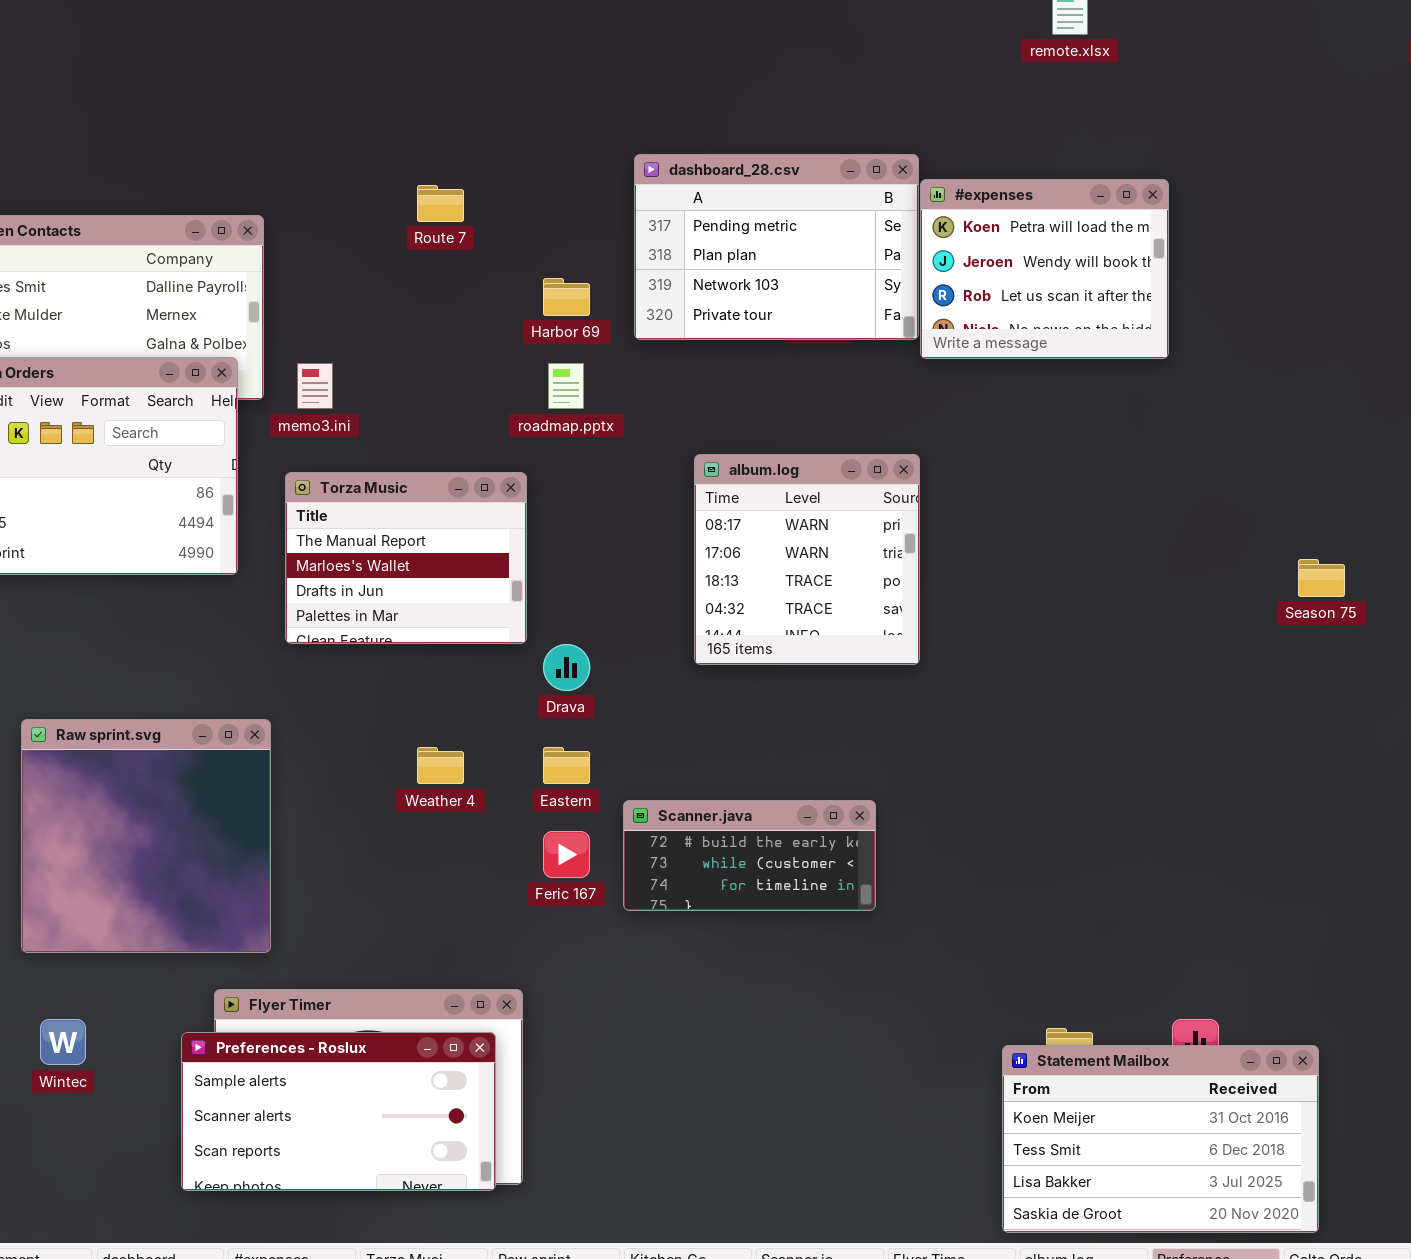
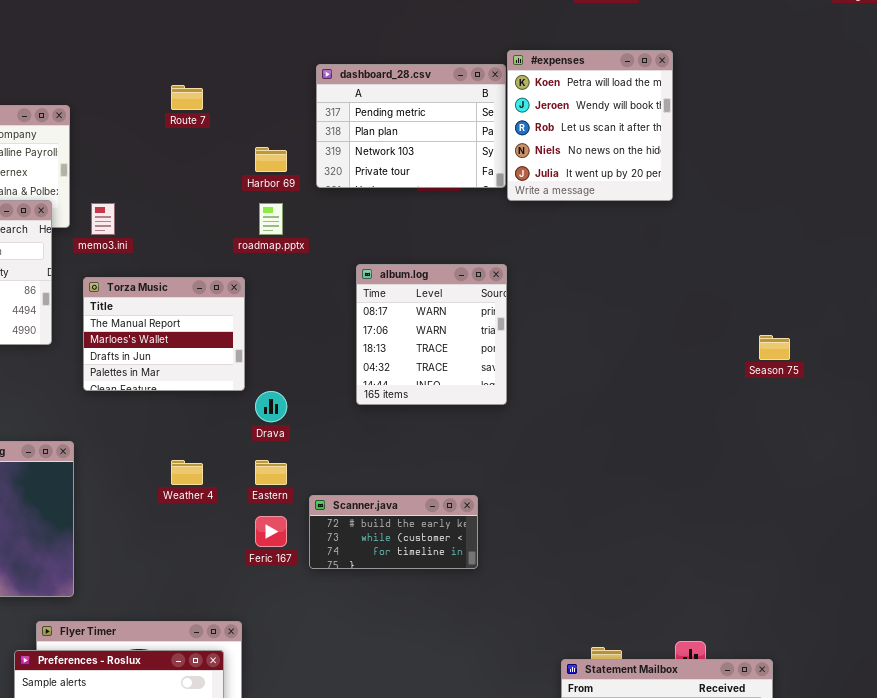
#expenses: [920,179,1169,359] -> [507,50,673,201], resized

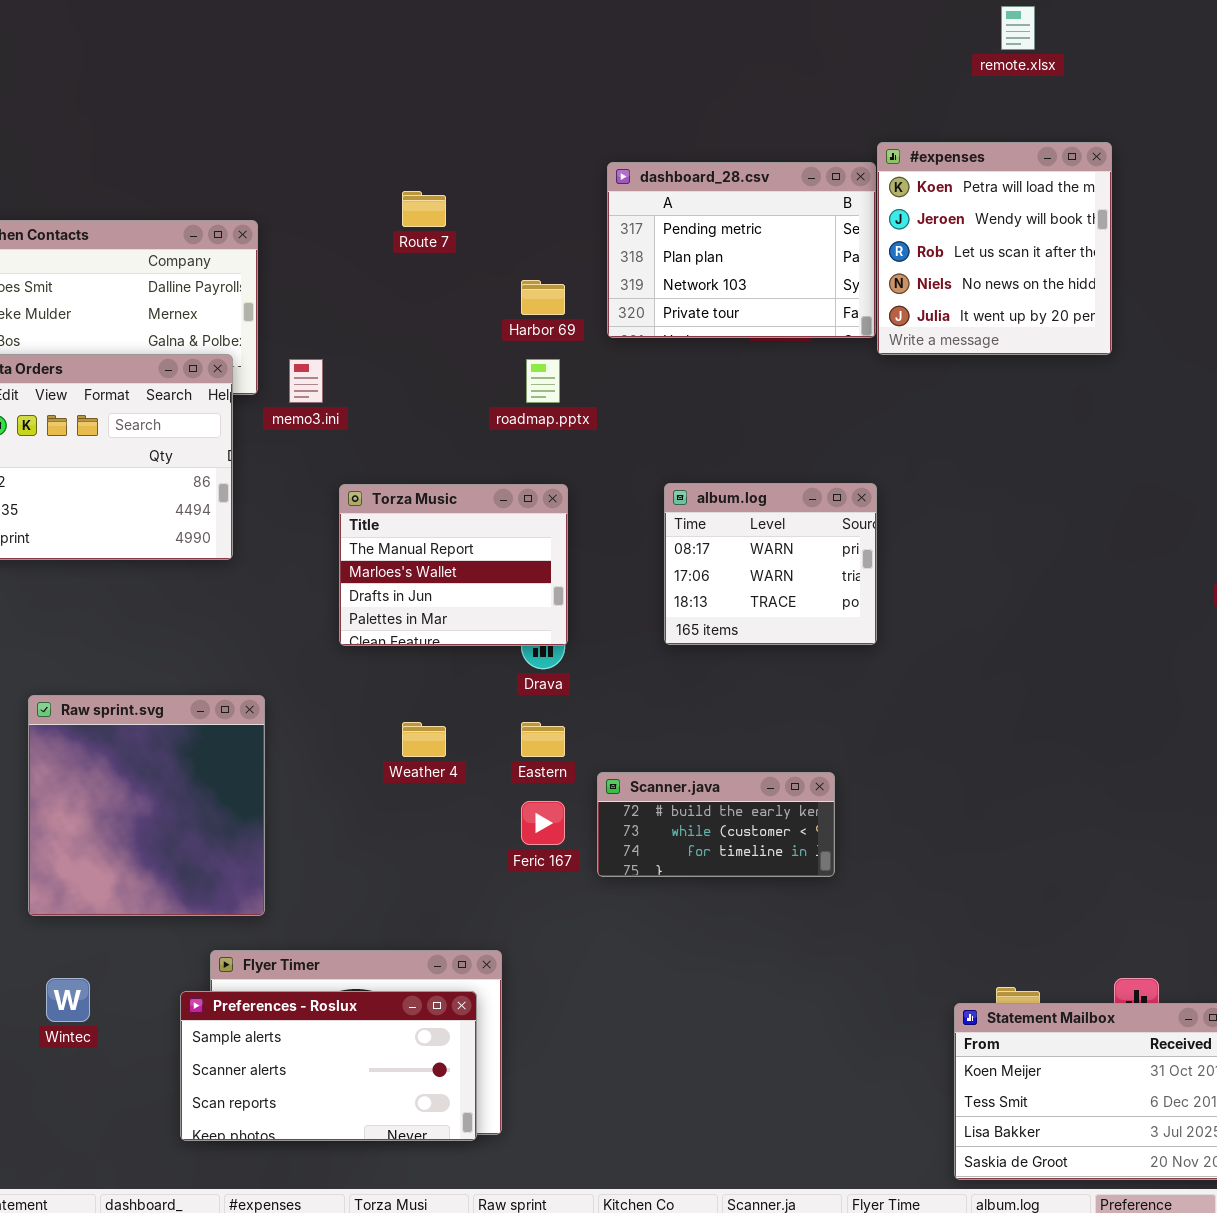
album.log: [356,264,507,405] -> [664,483,877,645], resized
Torza Music: [83,277,245,391] -> [339,484,568,646], moved

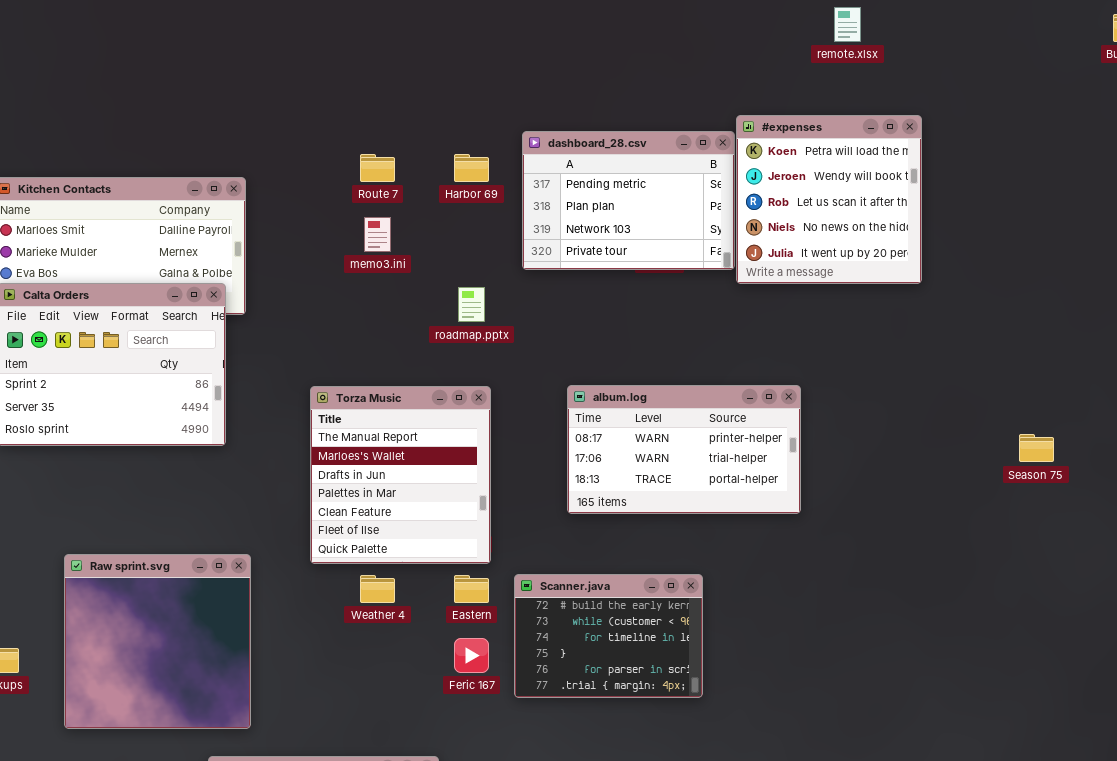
Harbor 69: [521,280,565,315] -> [454,154,489,182], moved
memo3.ini: [289,359,323,403] -> [364,217,391,252], moved
album.log: [664,483,877,645] -> [567,385,801,514], resized
Torza Music: [339,484,568,646] -> [310,386,491,564], resized
Scanner.java: [597,772,835,877] -> [514,574,703,698], resized

